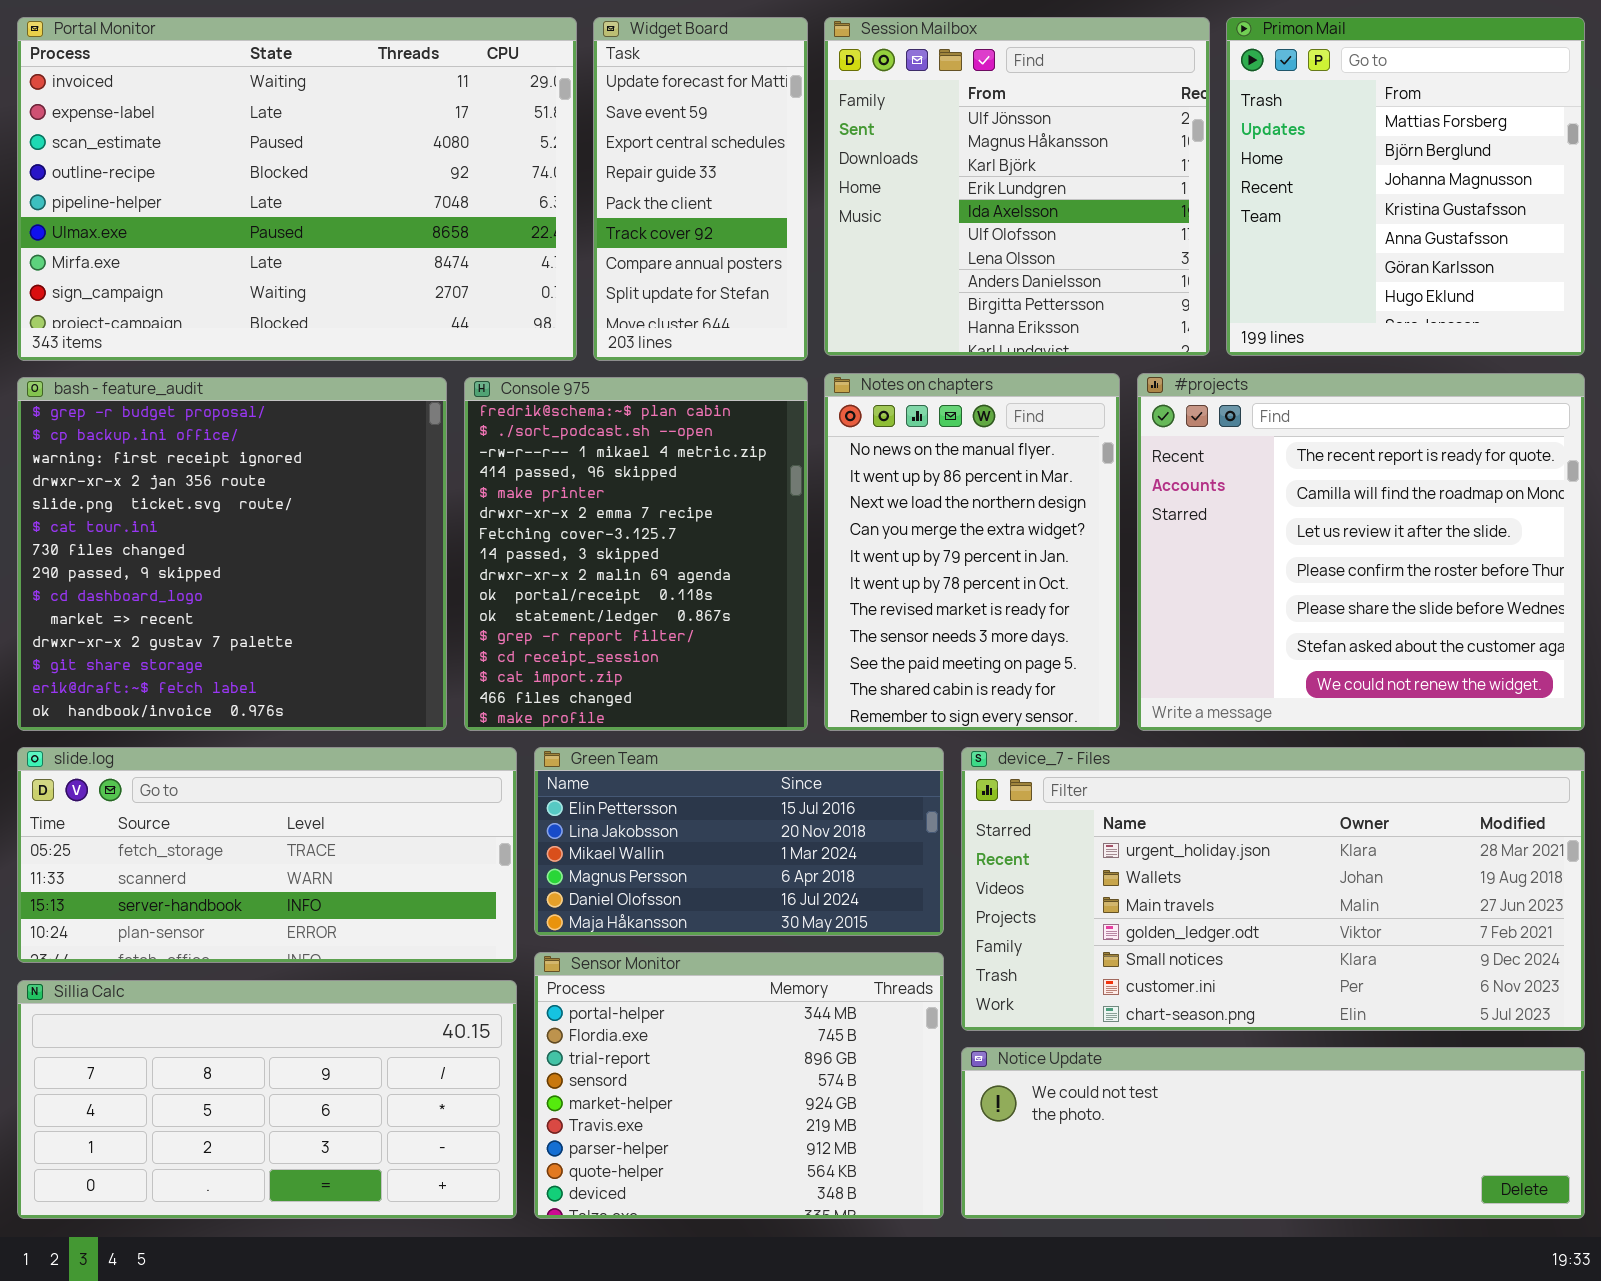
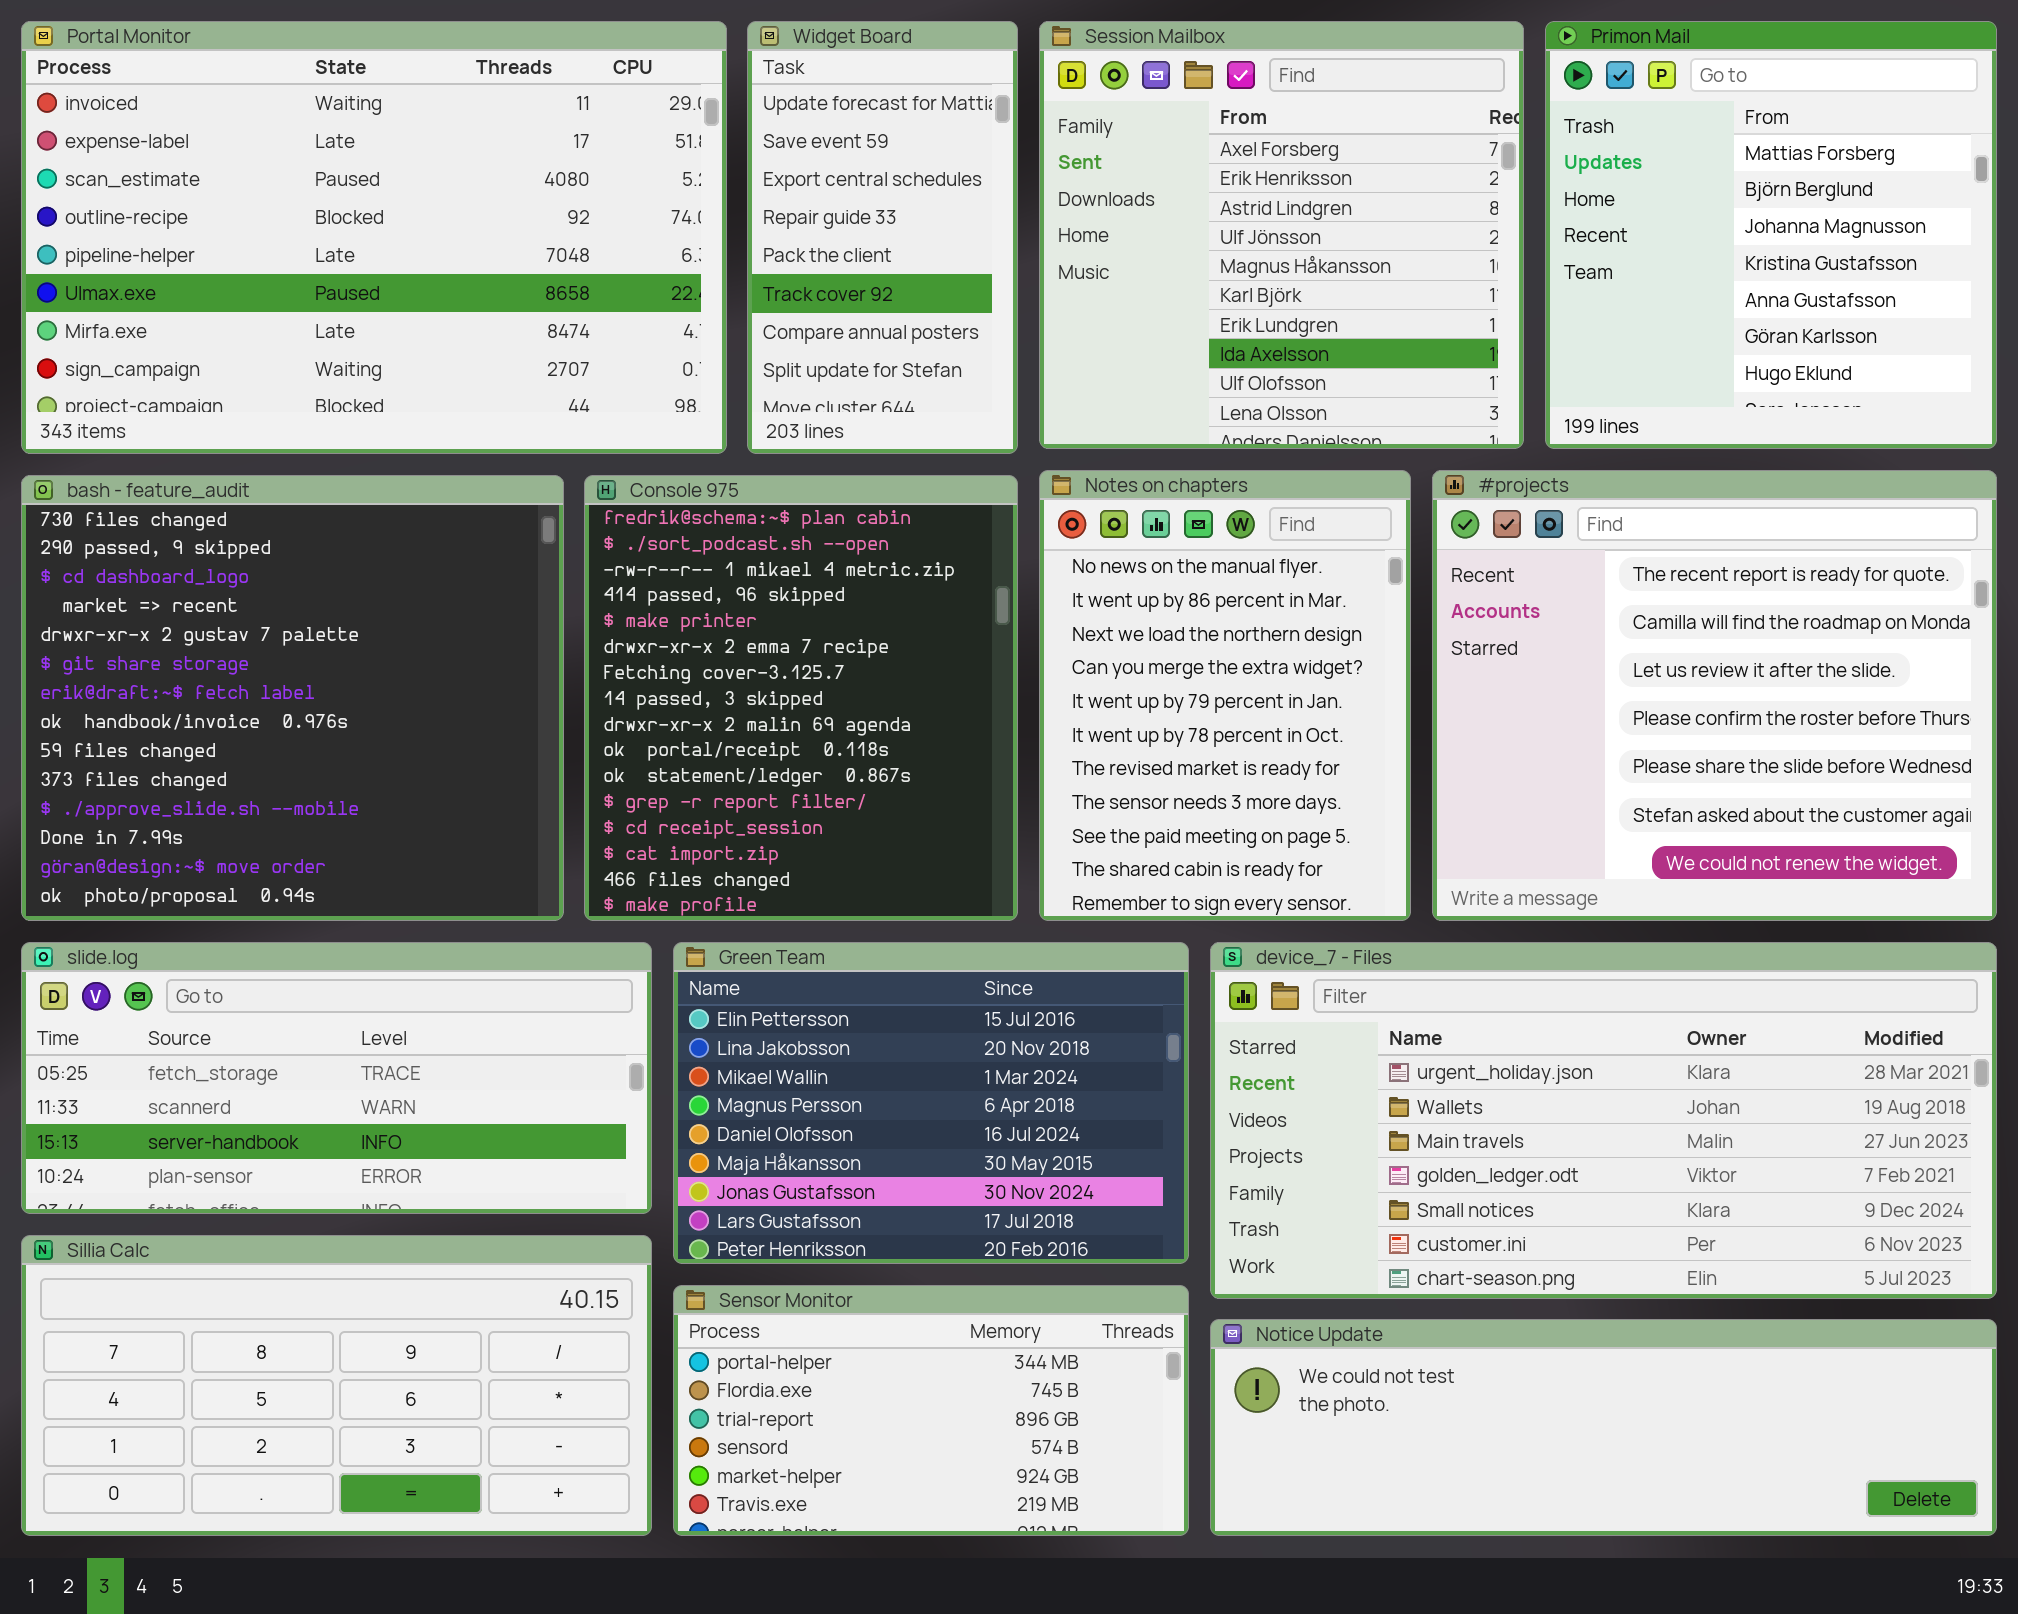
Session Mailbox: [824,17,1210,356] -> [1039,21,1524,449], scrolled up 3 rows
bash - feature_audit: [17,377,447,731] -> [21,475,564,921], scrolled down 6 rows
Green Team: [534,747,944,936] -> [673,942,1189,1264], resized
Sensor Monitor: [534,952,944,1219] -> [673,1285,1189,1536], resized

